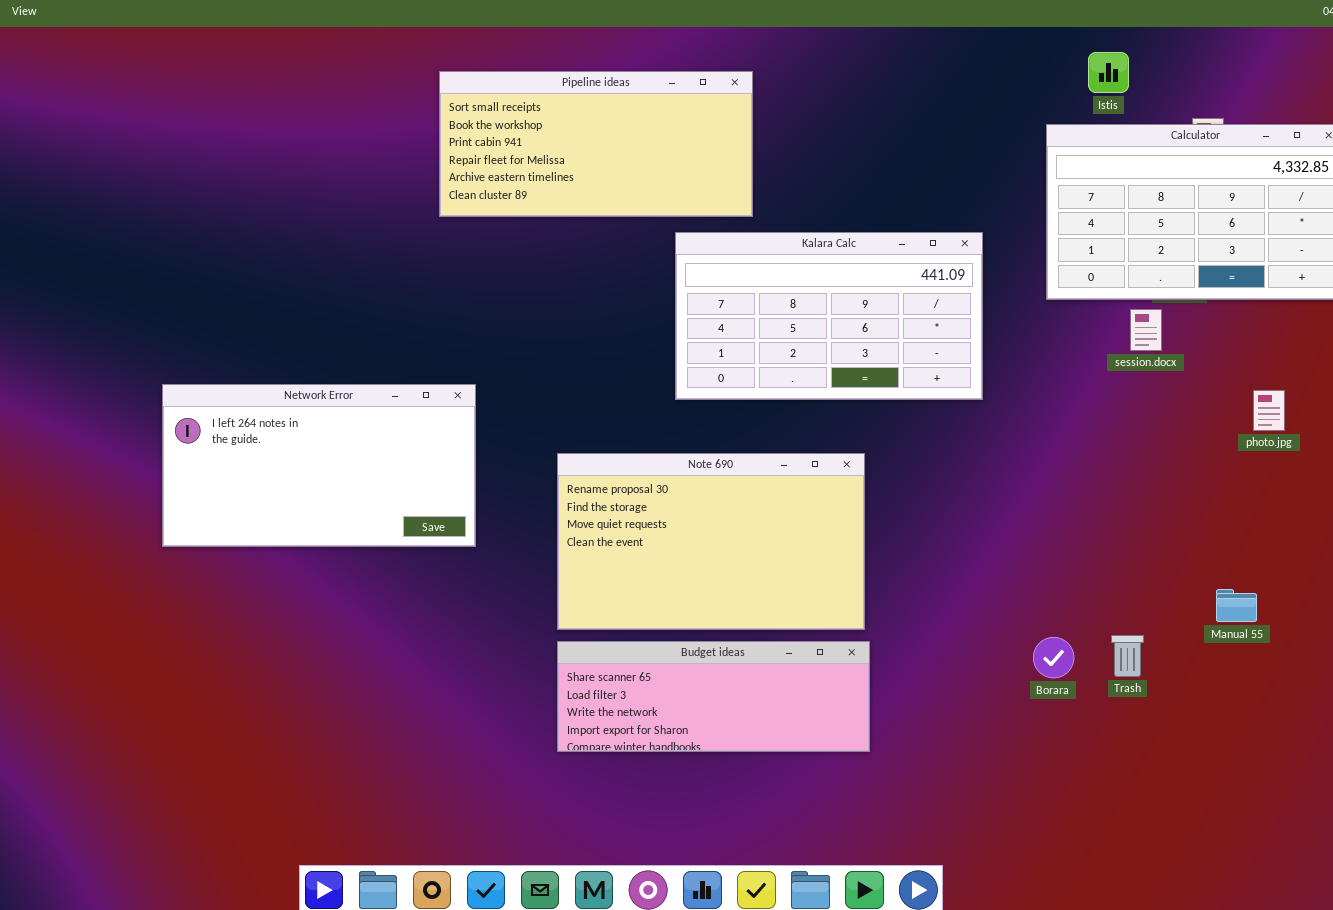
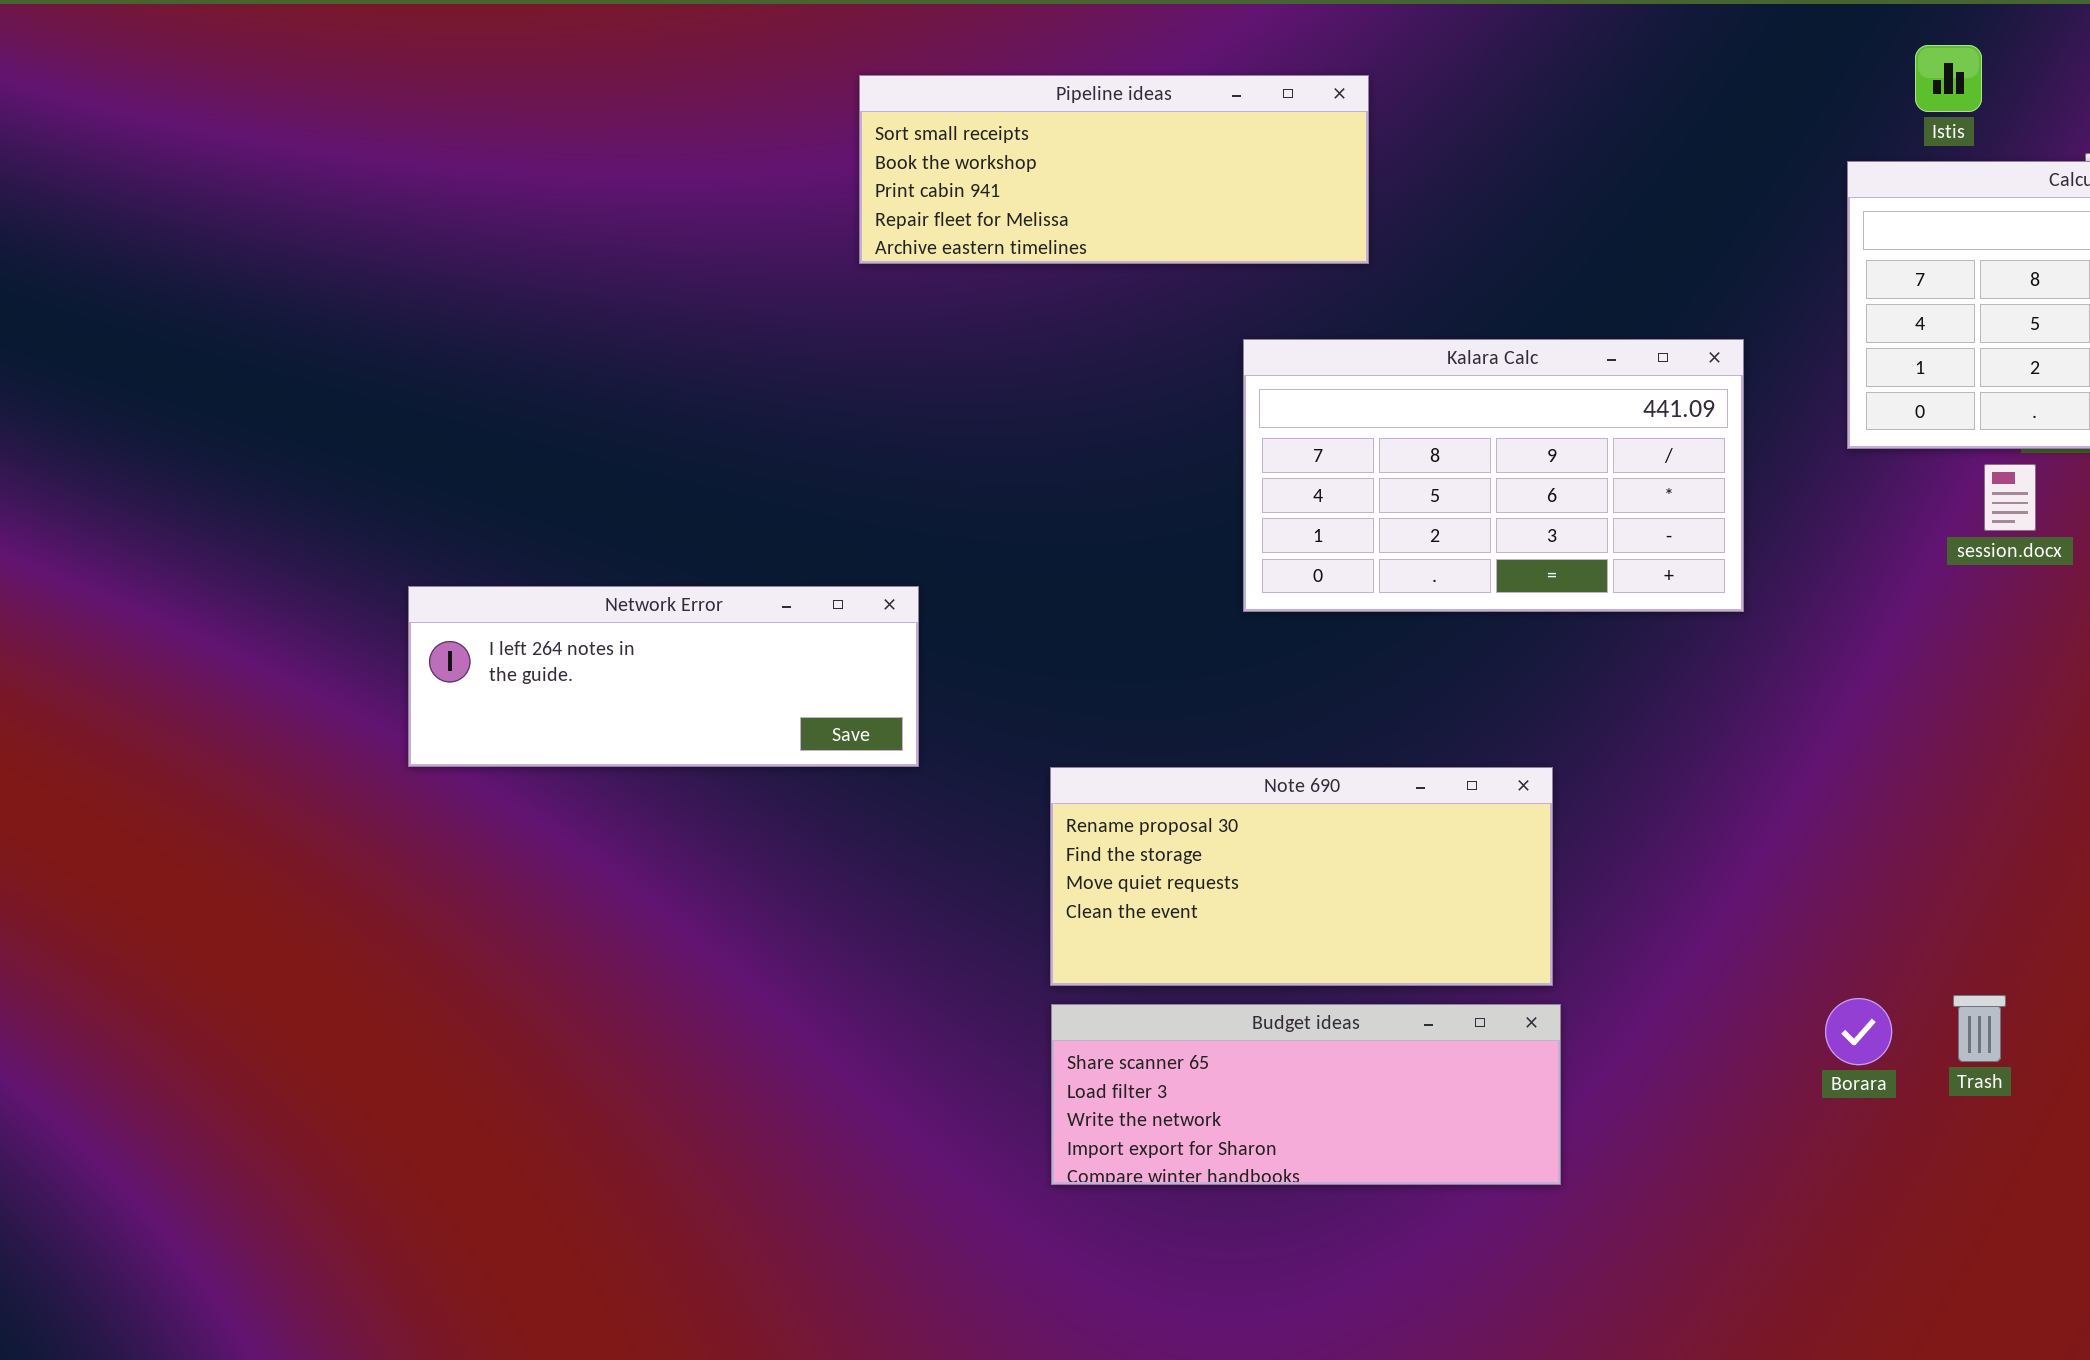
Pipeline ideas: [439,71,753,217] -> [859,75,1369,264], resized
Network Error: [162,384,476,547] -> [408,586,919,767], resized
Note 690: [557,453,865,630] -> [1050,767,1553,986], resized

